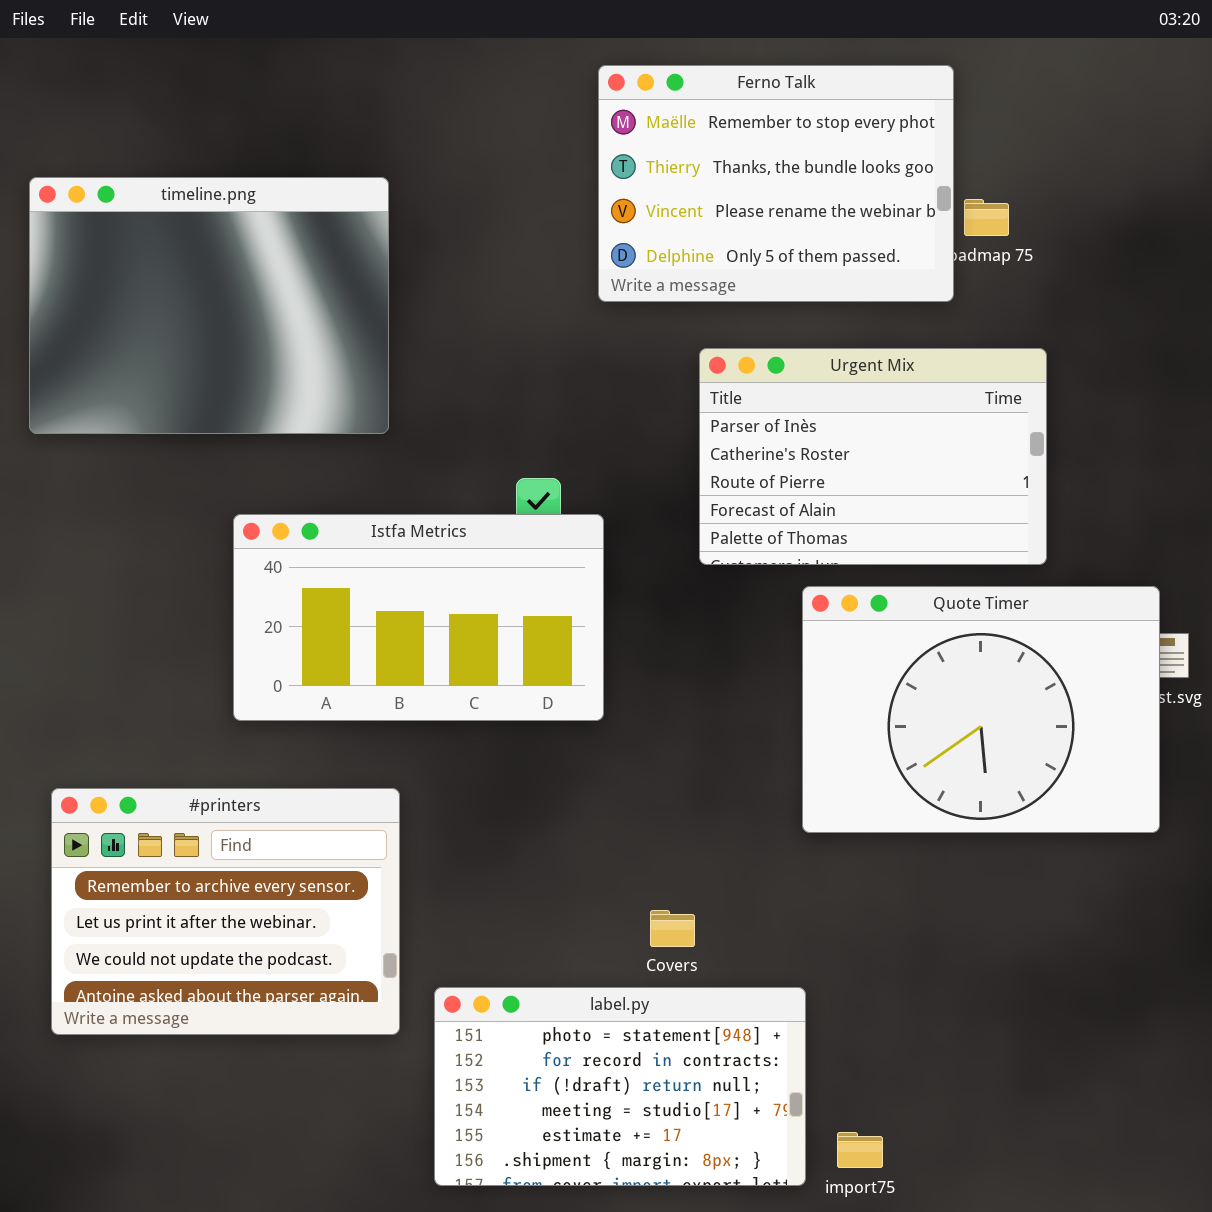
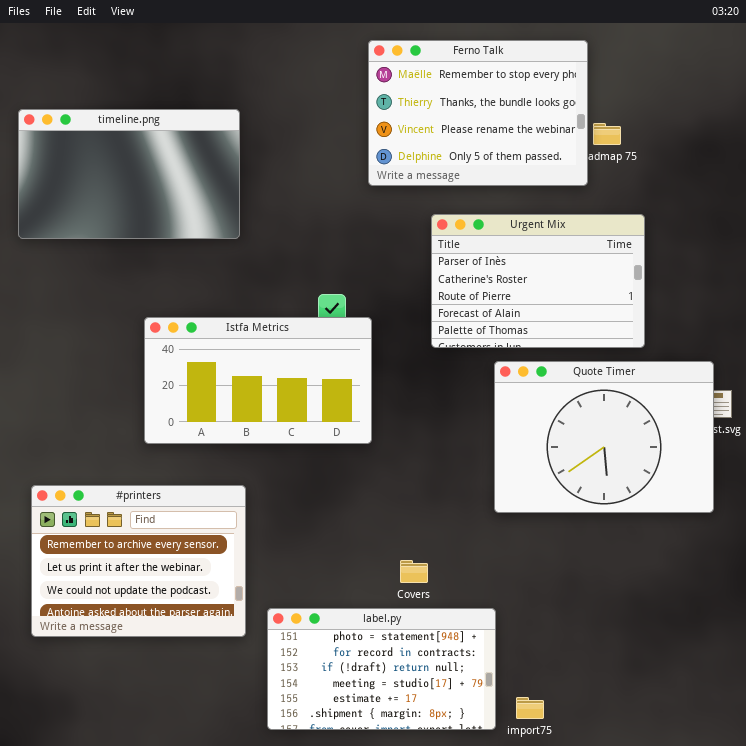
timeline.png: [29,177,389,434] -> [18,109,240,239], resized

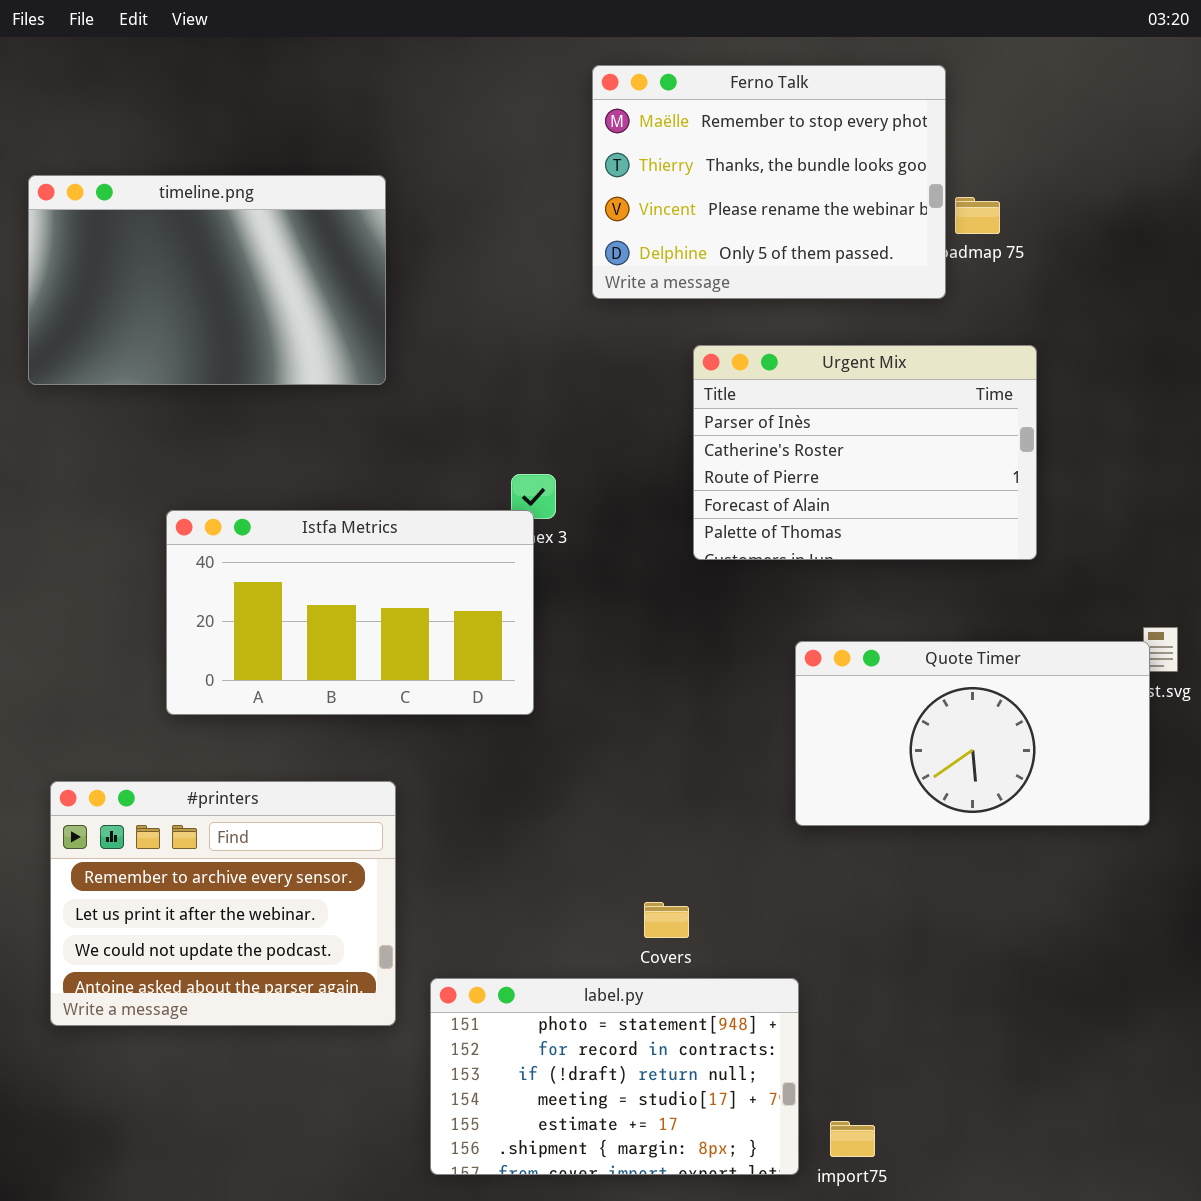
Istfa Metrics: [144,317,372,444] -> [166,510,534,715], moved
Quote Timer: [494,361,714,513] -> [795,641,1150,826], resized

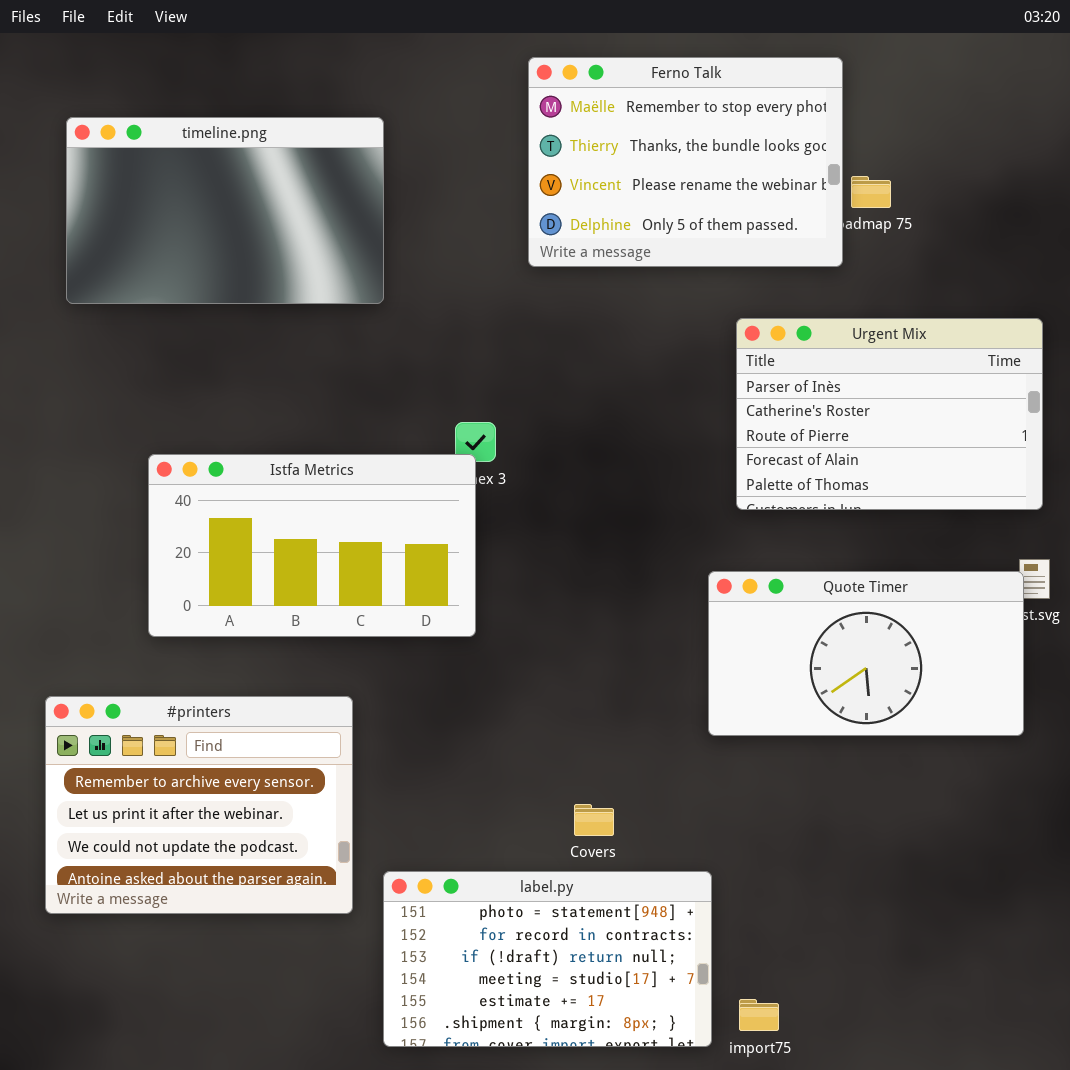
timeline.png: [28,175,386,385] -> [66,117,384,304], moved
Urgent Mix: [693,345,1037,560] -> [736,318,1043,510], moved

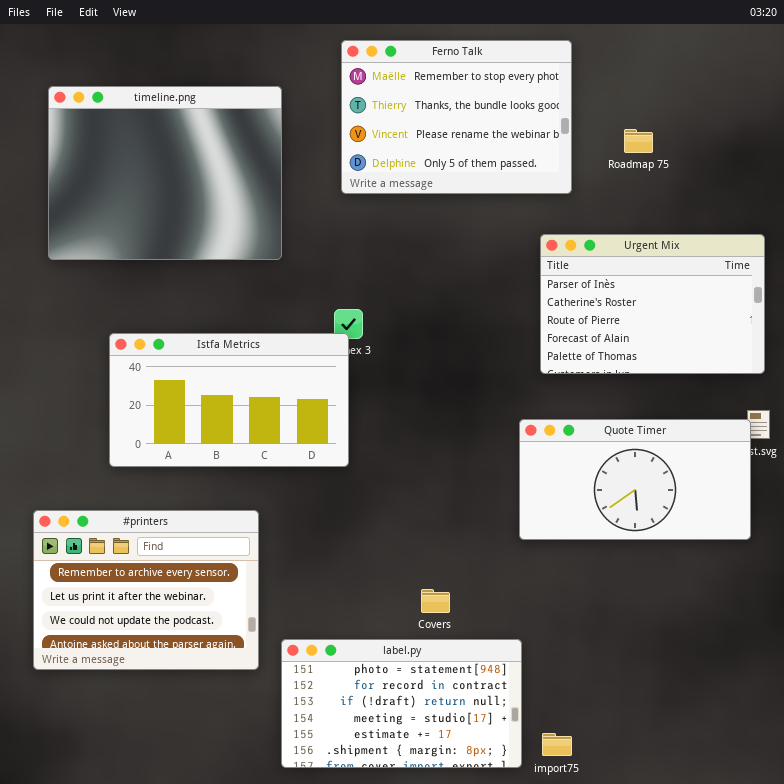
Ferno Talk: [528,57,843,267] -> [341,40,572,194], moved
timeline.png: [66,117,384,304] -> [48,86,282,260], resized

